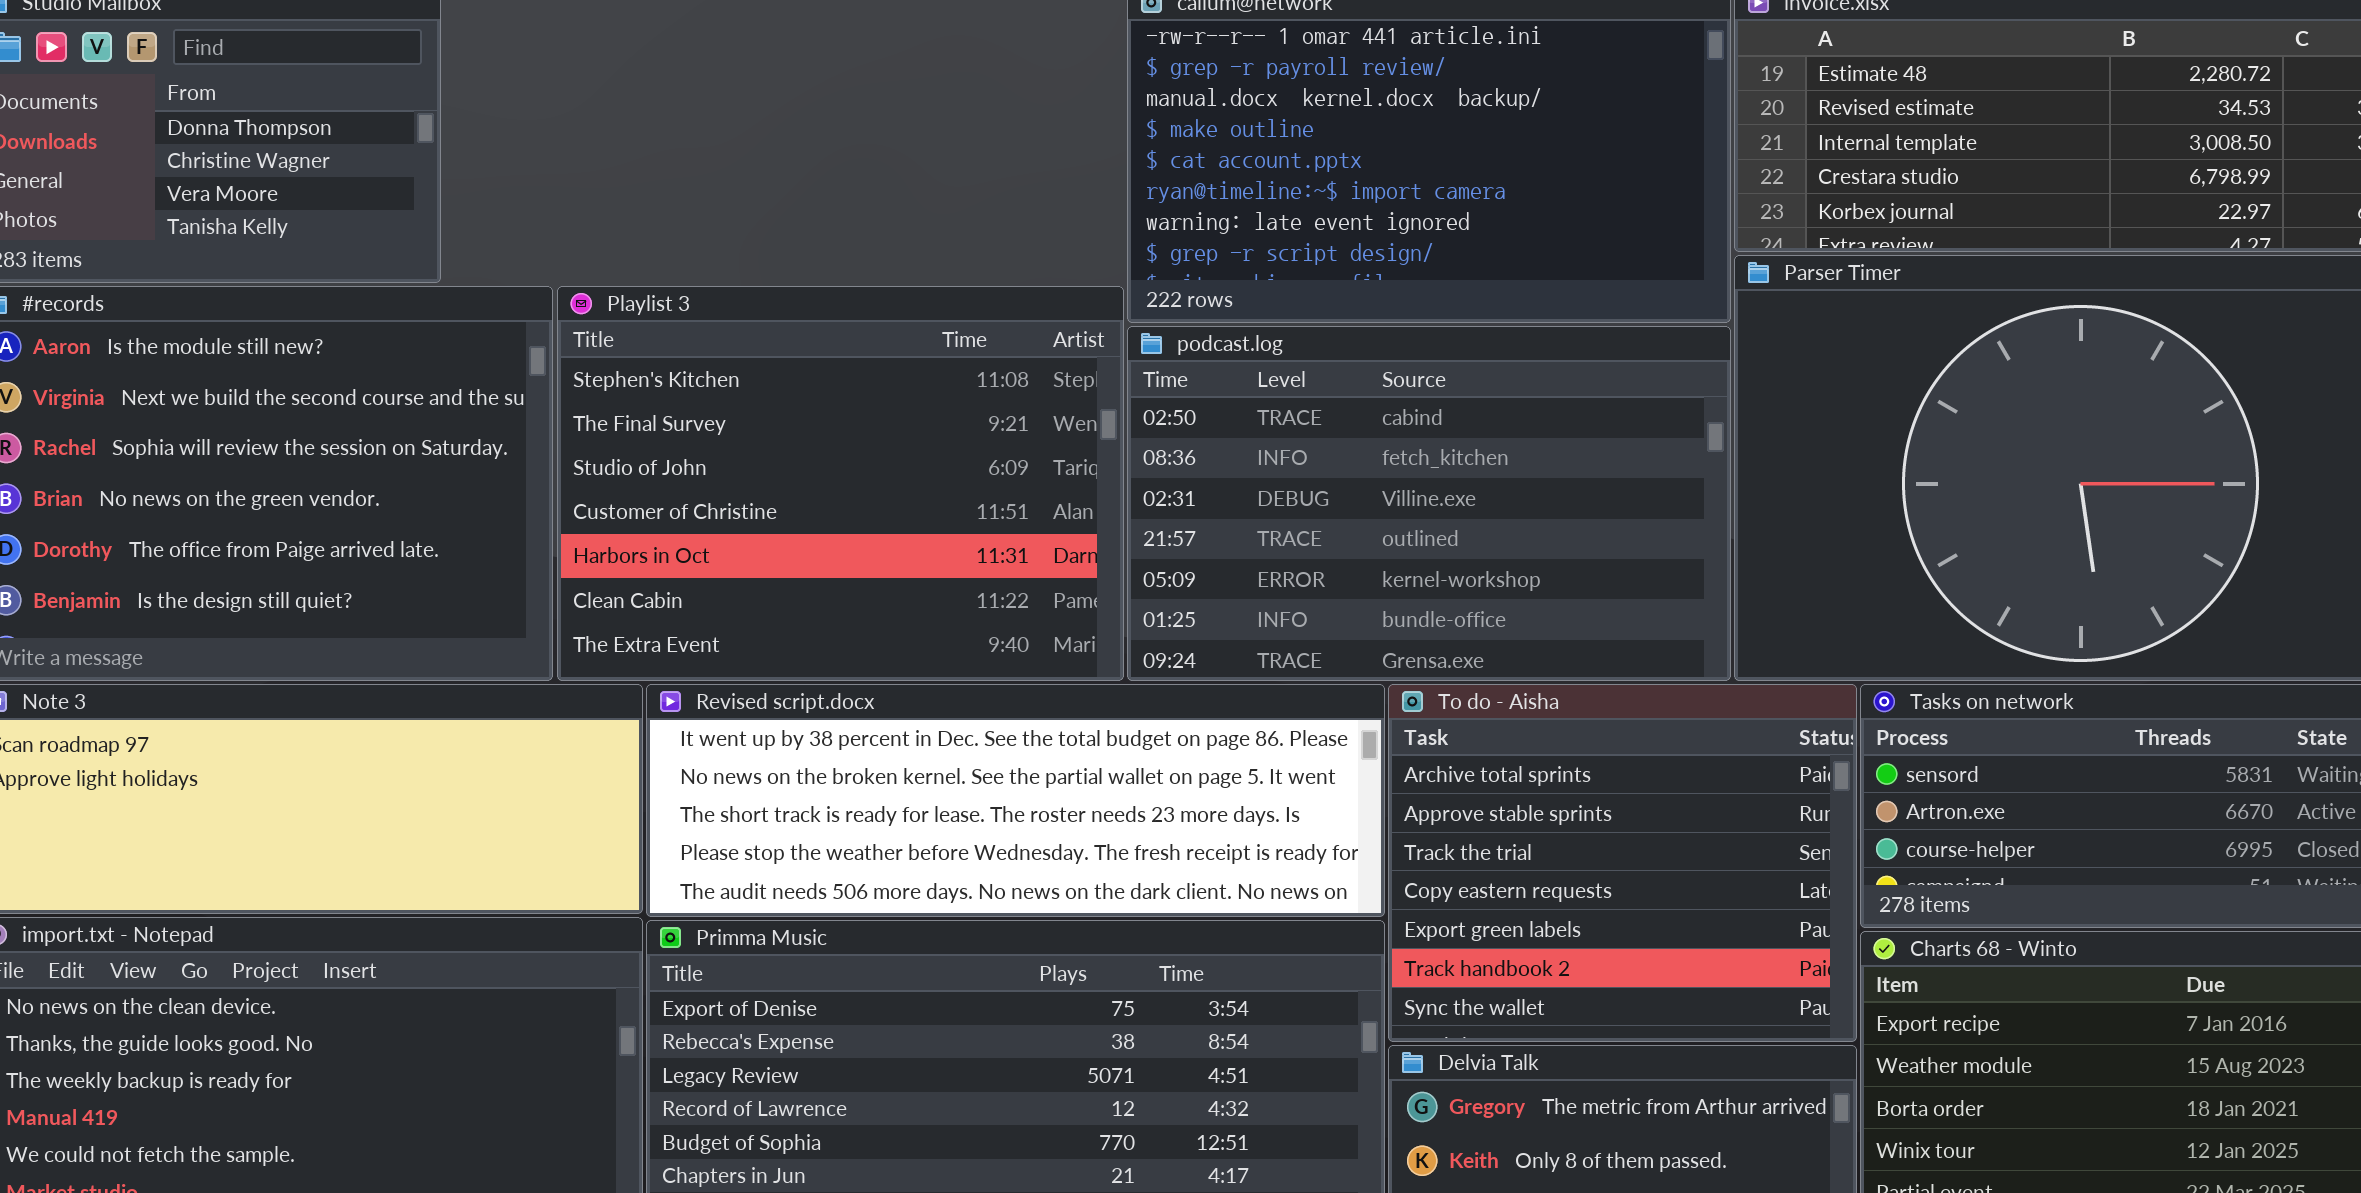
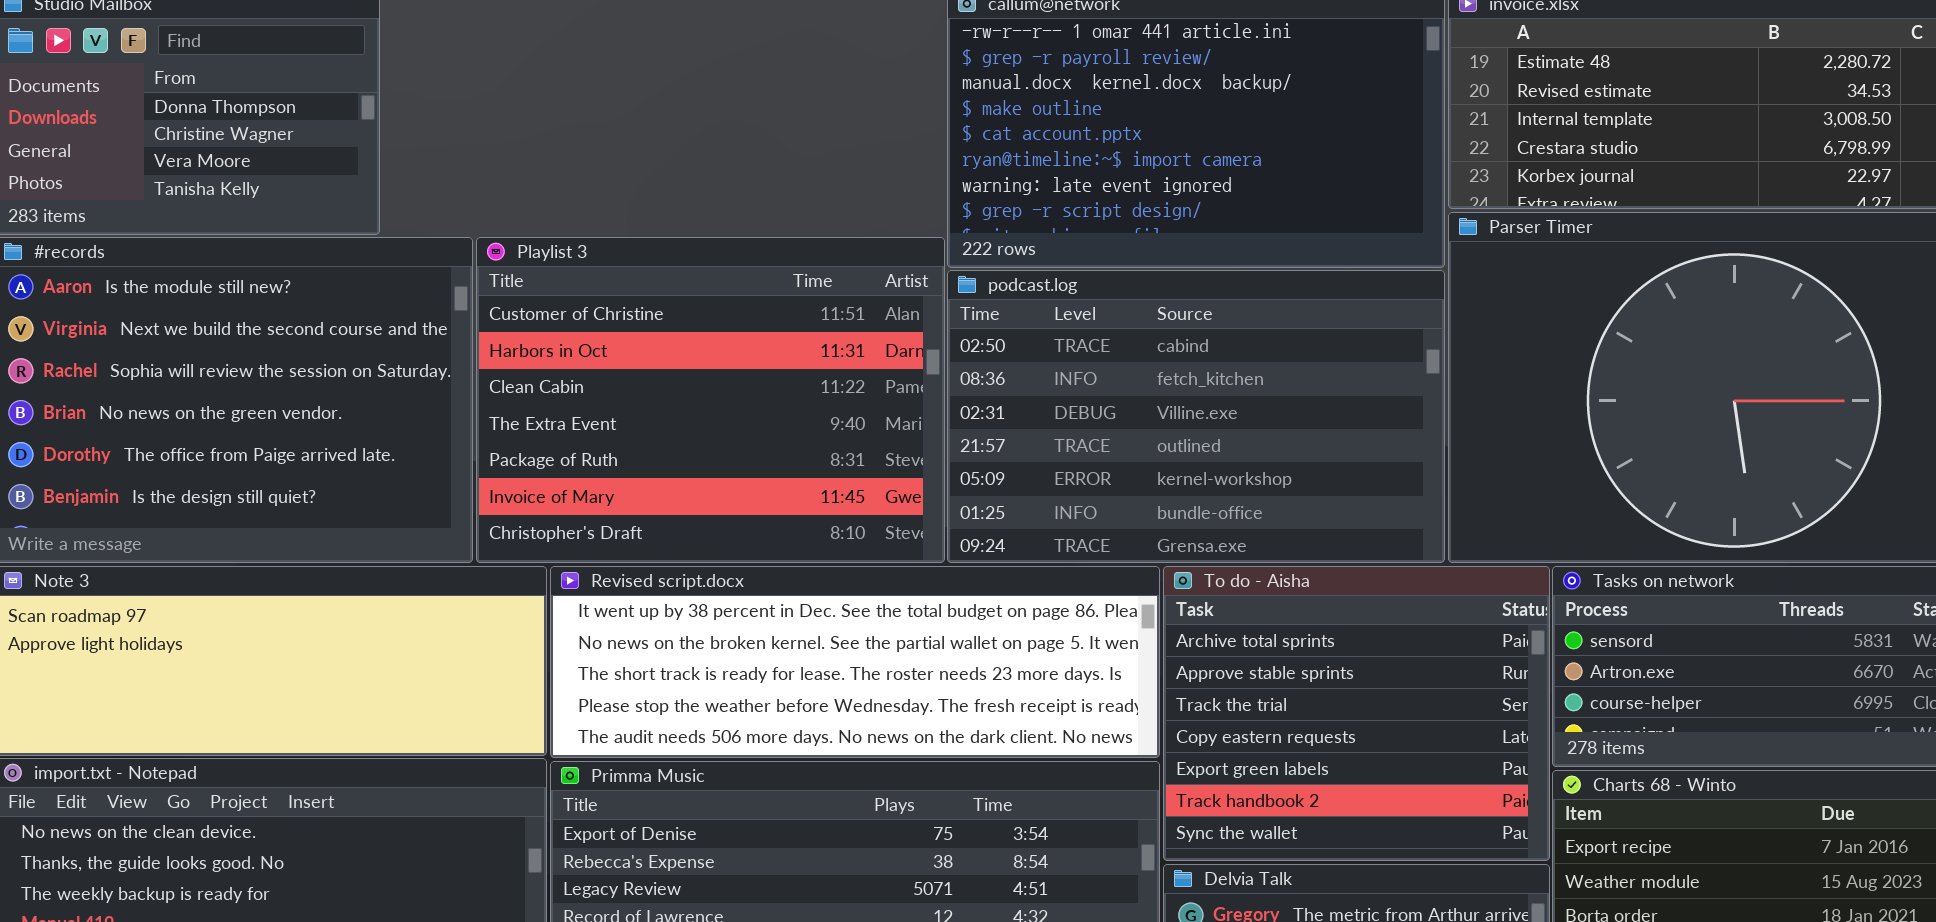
Playlist 3: [557,286,1124,681] -> [476,237,945,563], scrolled down 3 rows

